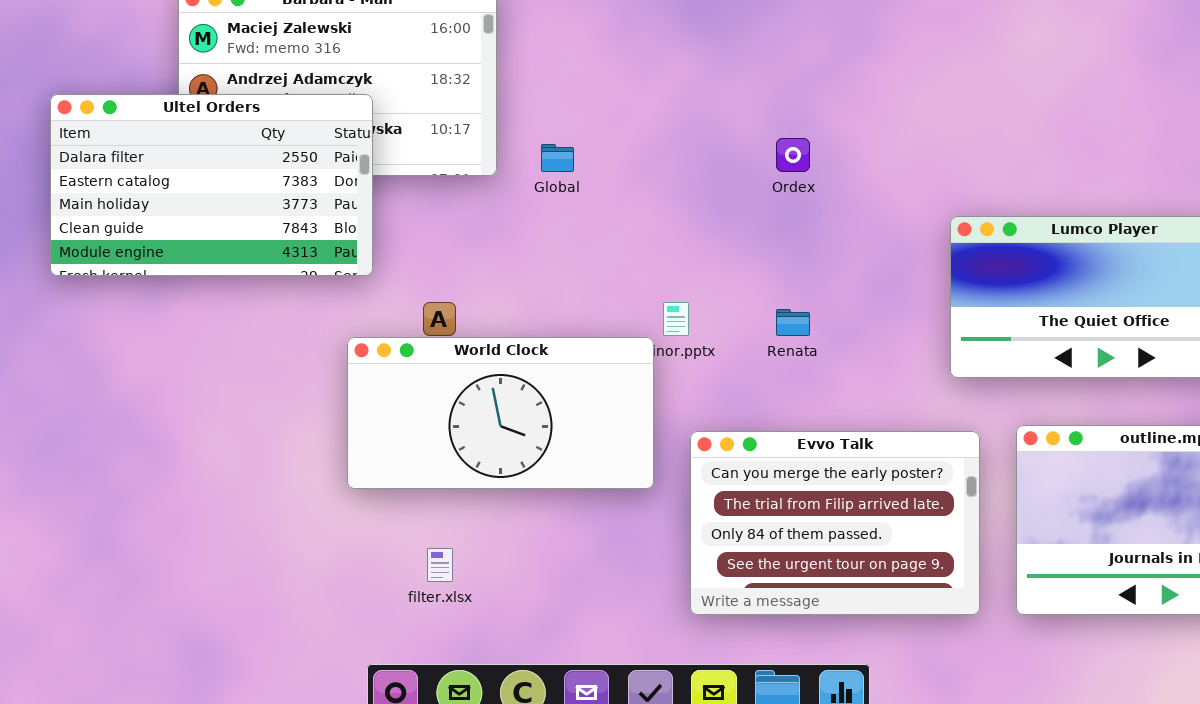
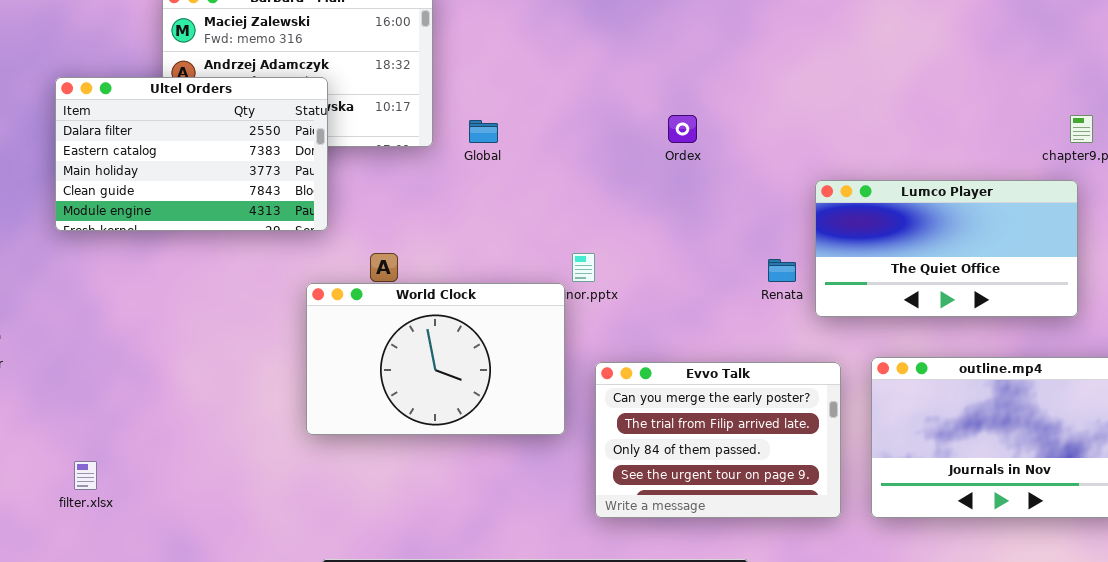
Renata: [776,309,810,336] -> [768,259,796,282], moved
World Clock: [347,337,654,489] -> [306,283,565,435], resized
filter.xlsx: [427,548,453,582] -> [74,461,97,490], moved

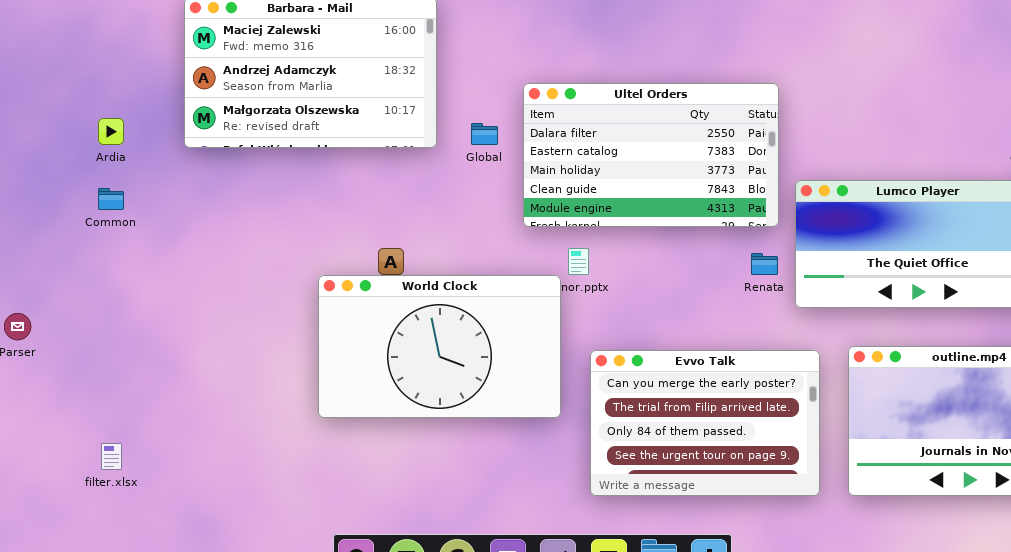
Ultel Orders: [55,77,328,231] -> [523,83,779,227], moved

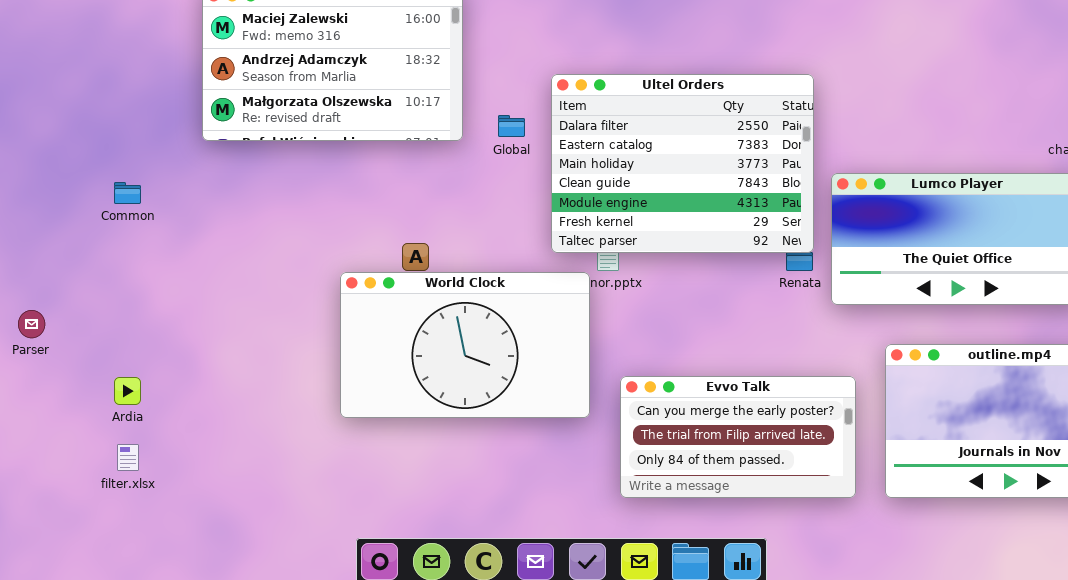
Ultel Orders: [523,83,779,227] -> [551,74,814,253], resized
Ardia: [98,118,124,145] -> [114,377,141,405], moved
Evvo Talk: [590,350,820,496] -> [620,376,856,498], resized

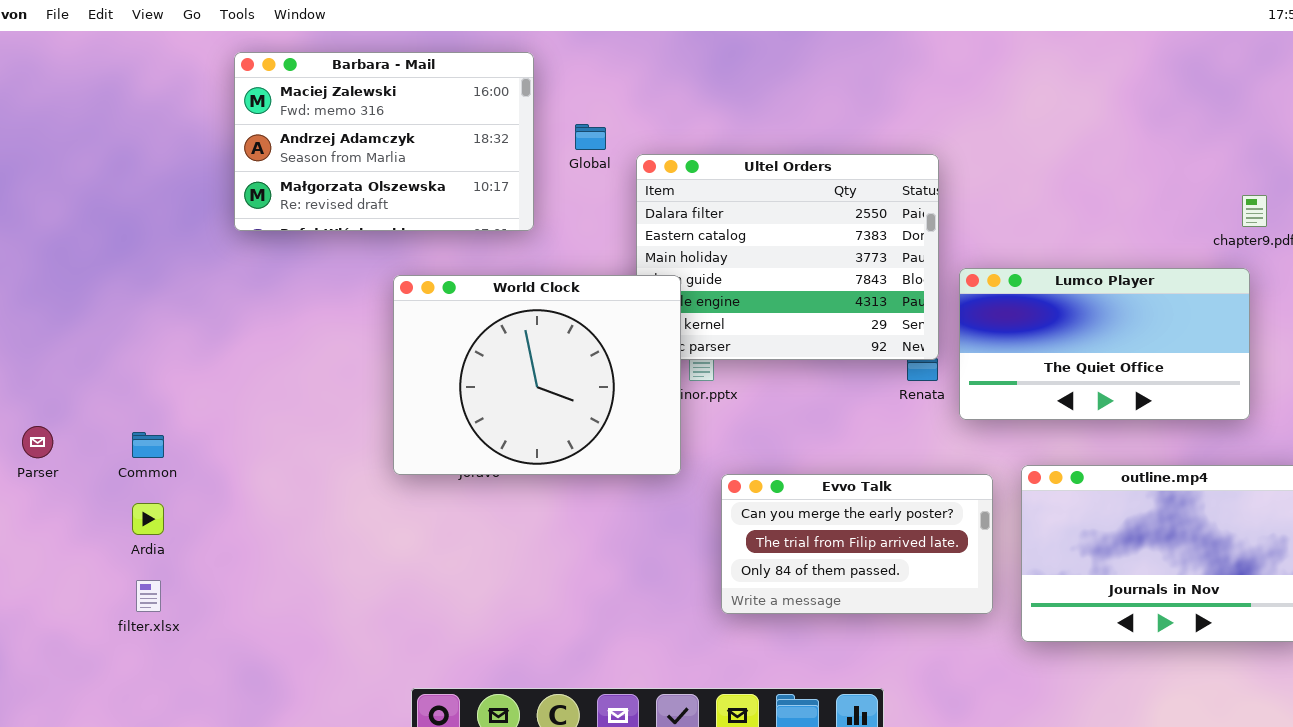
Global: [498,115,525,137] -> [575,124,606,150], moved
Common: [114,182,141,204] -> [132,432,164,458], moved
World Clock: [340,272,590,418] -> [393,275,681,475], moved, resized
Evvo Talk: [620,376,856,498] -> [721,474,993,614], moved

